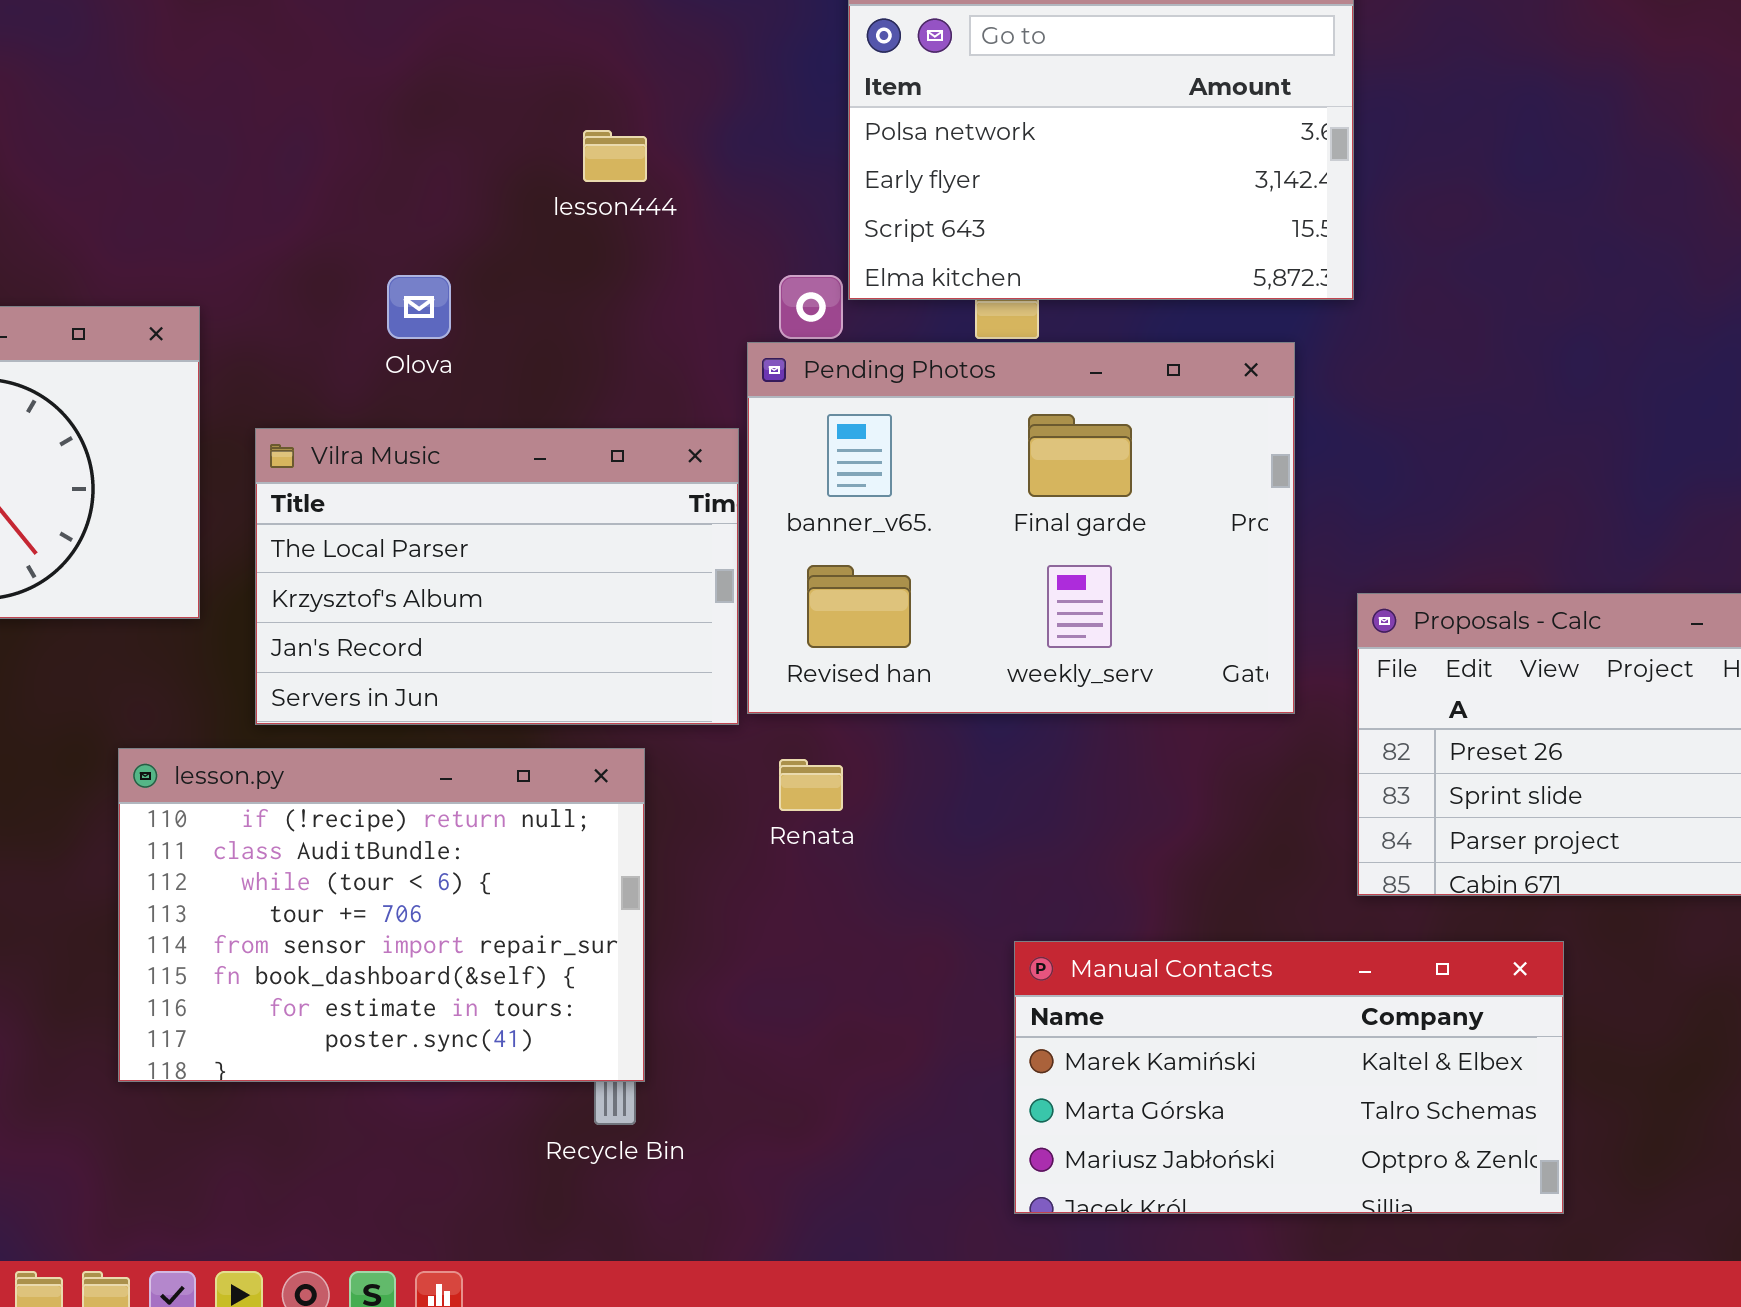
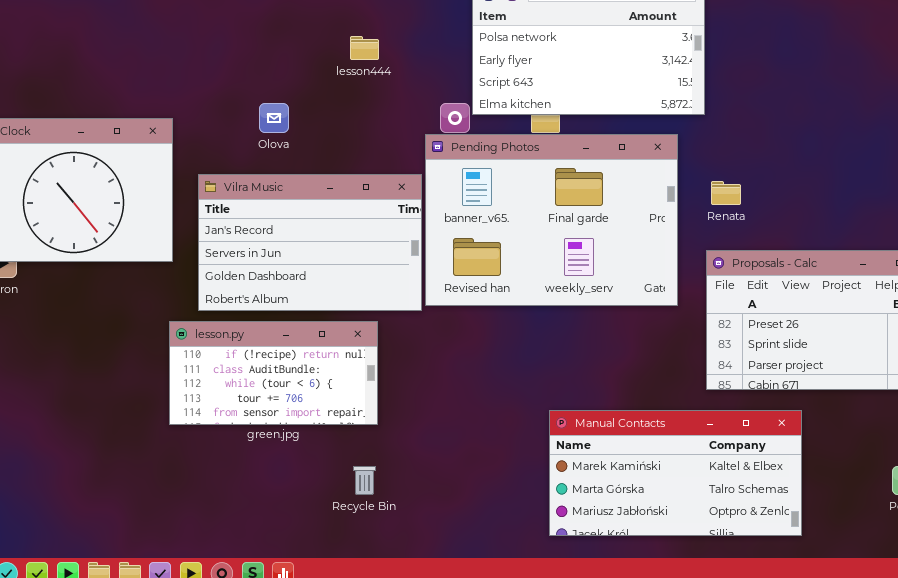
Vilra Music: [255,428,739,725] -> [198,174,422,311], scrolled down 2 rows
lesson.py: [118,748,645,1082] -> [169,321,378,425], resized
Renata: [779,759,843,811] -> [711,181,741,205], moved

